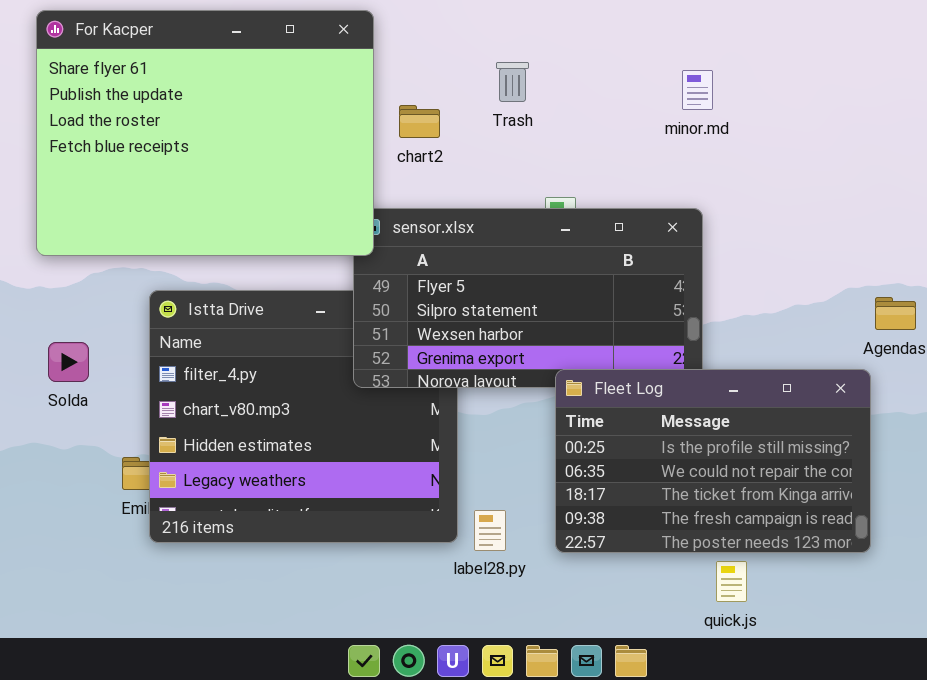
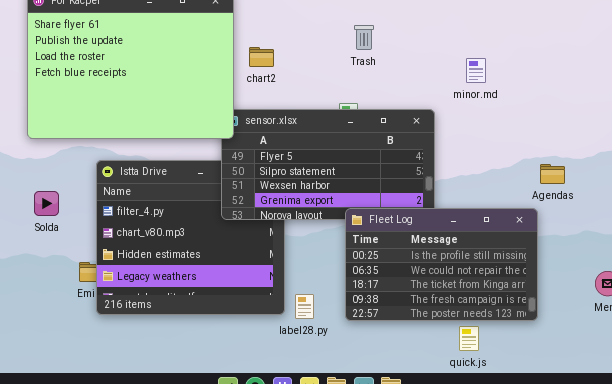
Trash: [496,62,529,102] -> [354,25,374,50], moved
minor.md: [682,70,713,110] -> [466,58,486,83], moved
quick.js: [716,561,747,602] -> [459,326,479,351], moved

